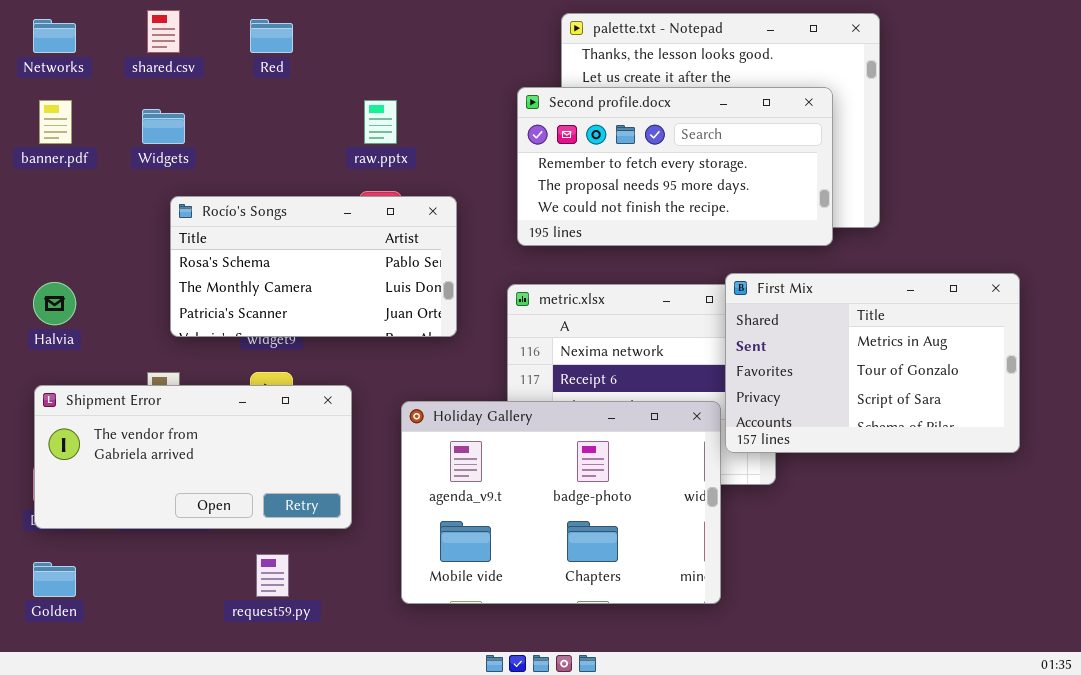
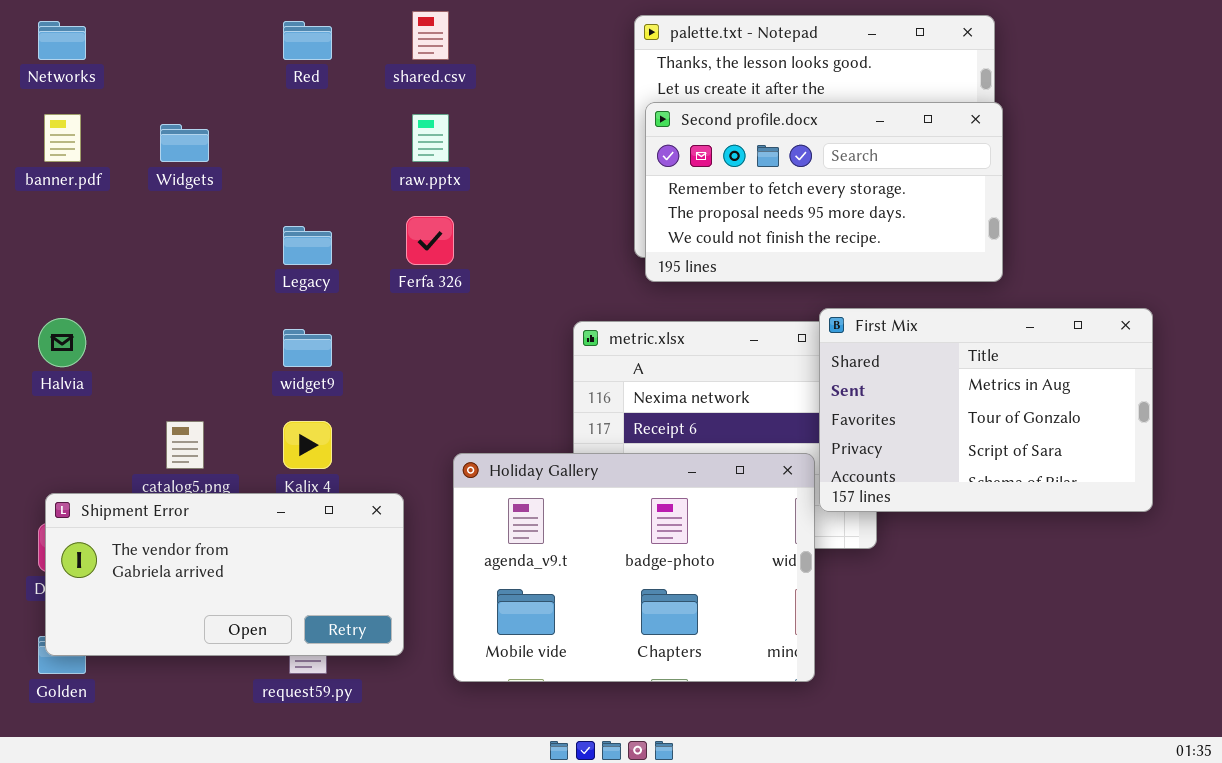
shared.csv: [147,10,180,53] -> [412,11,449,60], moved
Second profile.docx: [517,87,833,246] -> [645,102,1003,282], moved
Rocío's Songs: [170,196,457,337] -> none, closed
Shipment Error: [34,385,352,529] -> [45,493,404,656], moved

